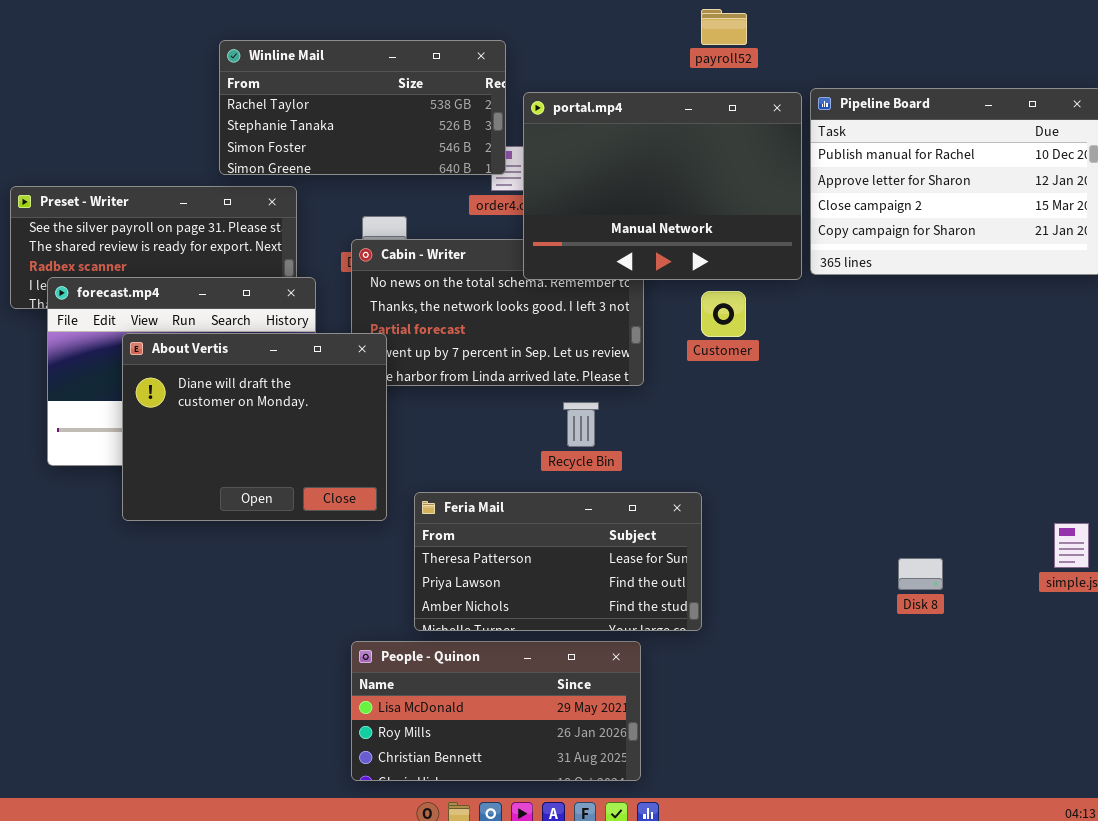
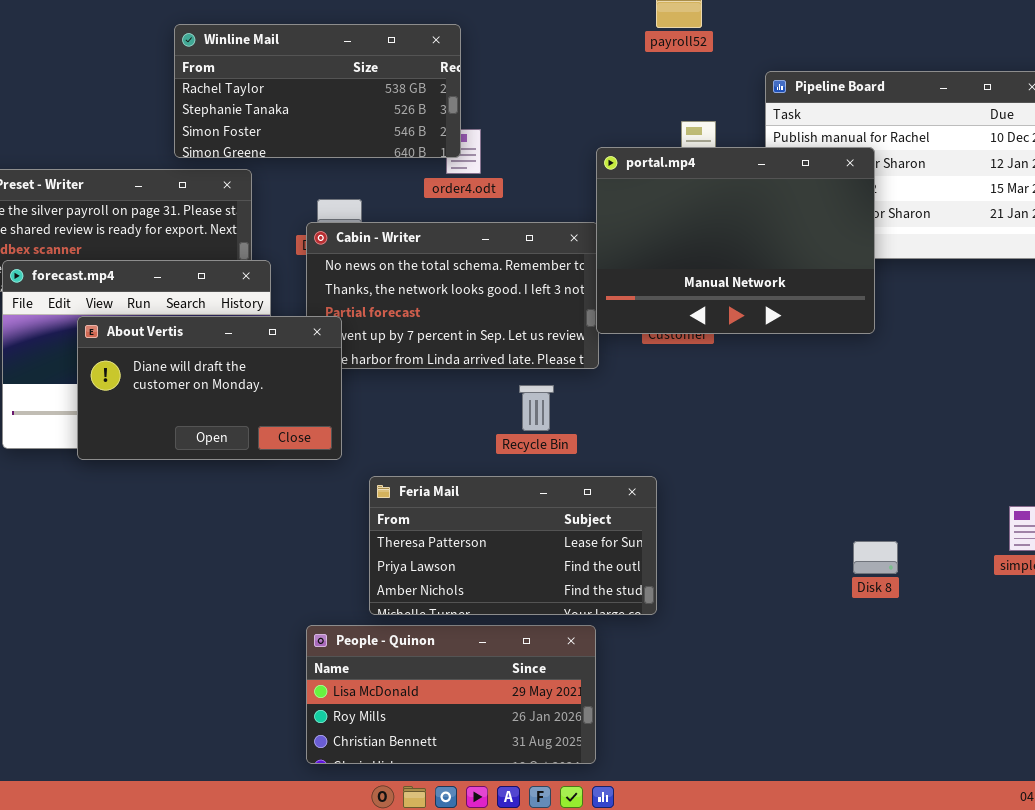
portal.mp4: [523,92,802,280] -> [596,147,875,334], moved
About Vertis: [122,333,387,521] -> [77,316,342,460], resized

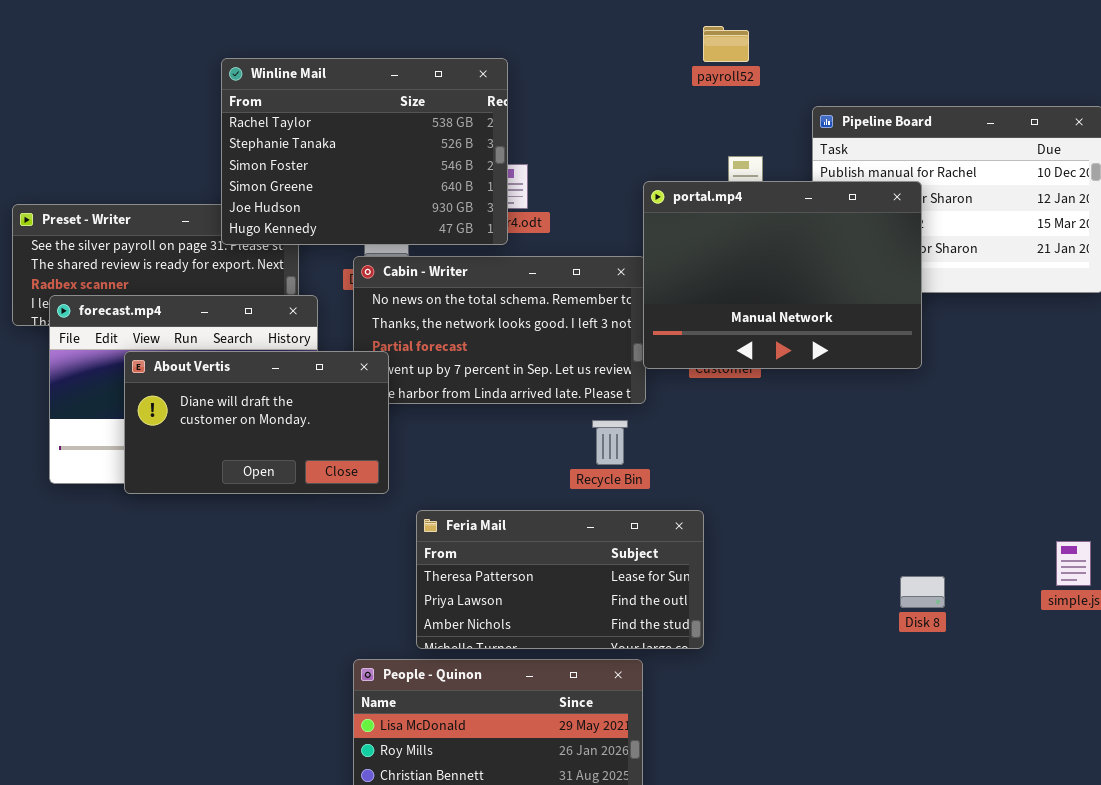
Winline Mail: [174,24,461,158] -> [221,58,508,245], resized
Recycle Bin: [519,385,554,431] -> [592,420,628,465], moved

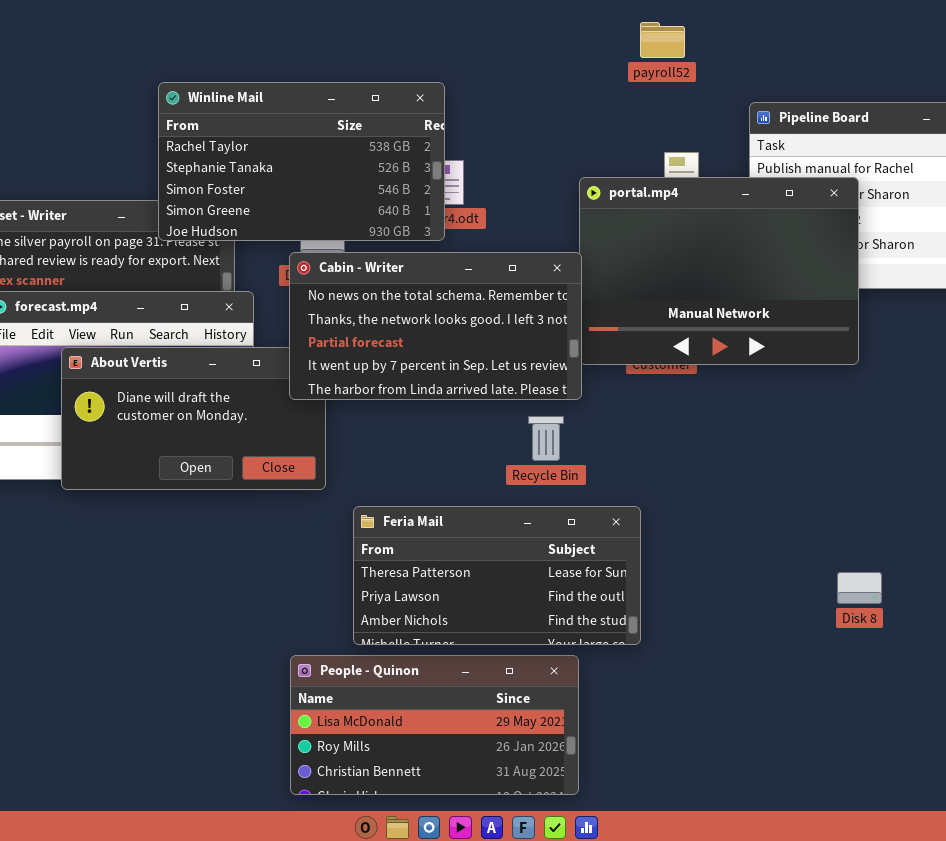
Winline Mail: [221,58,508,245] -> [158,82,445,241], resized
Cabin - Writer: [353,256,646,404] -> [289,252,582,400], raised

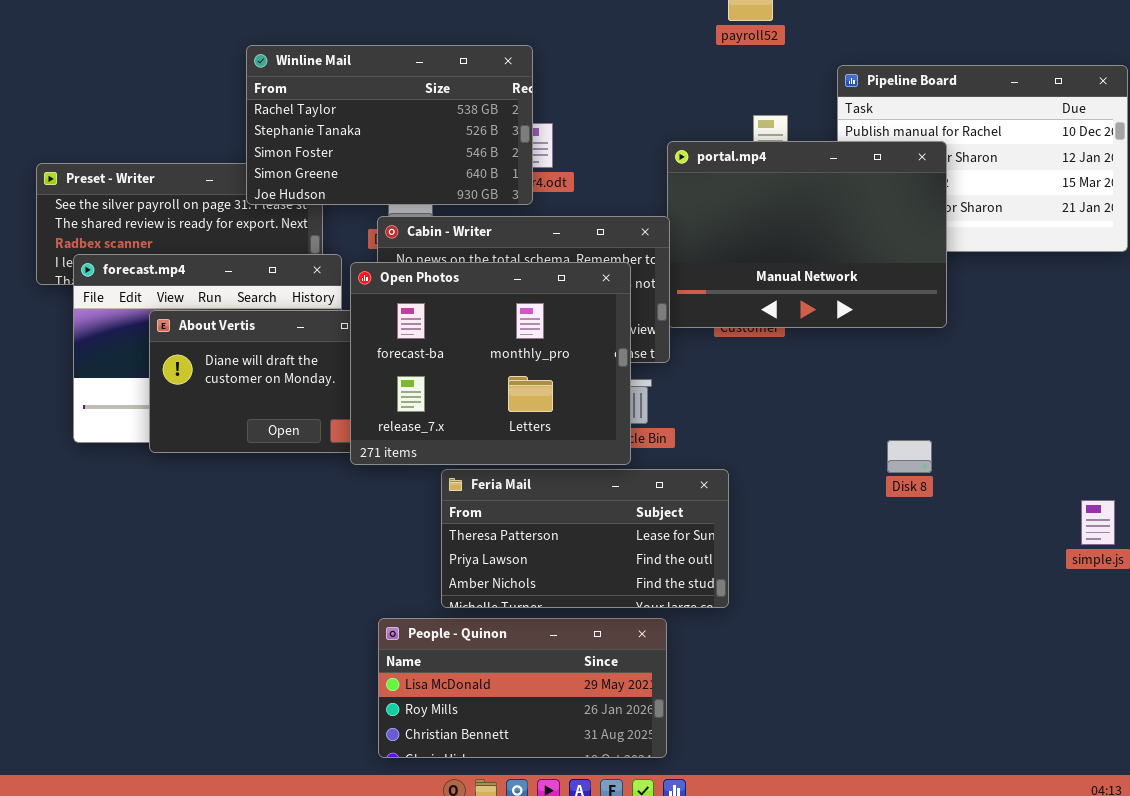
Open Photos: none -> [350,262,631,465], opened
Disk 8: [837,572,882,604] -> [887,440,932,473], moved

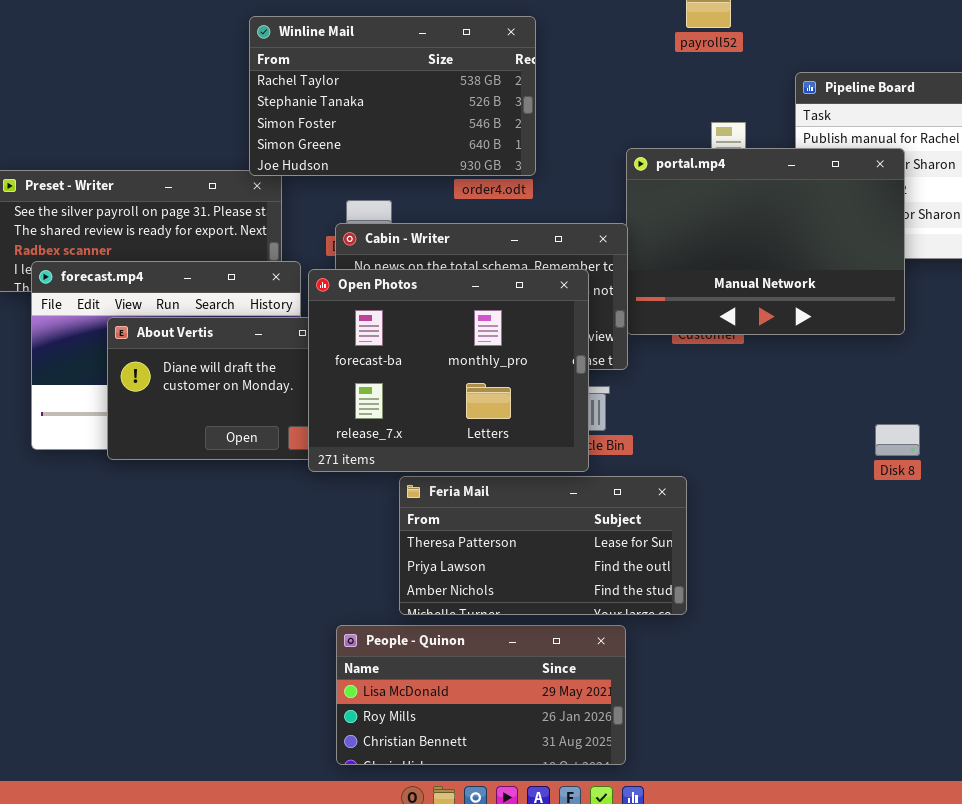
Winline Mail: [246,45,533,205] -> [249,16,536,176], moved
Disk 8: [887,440,932,473] -> [875,424,920,456], moved

